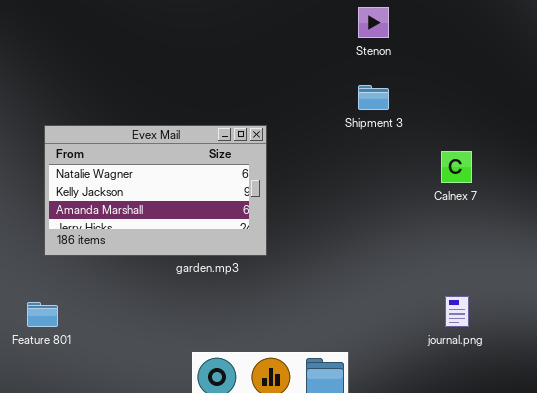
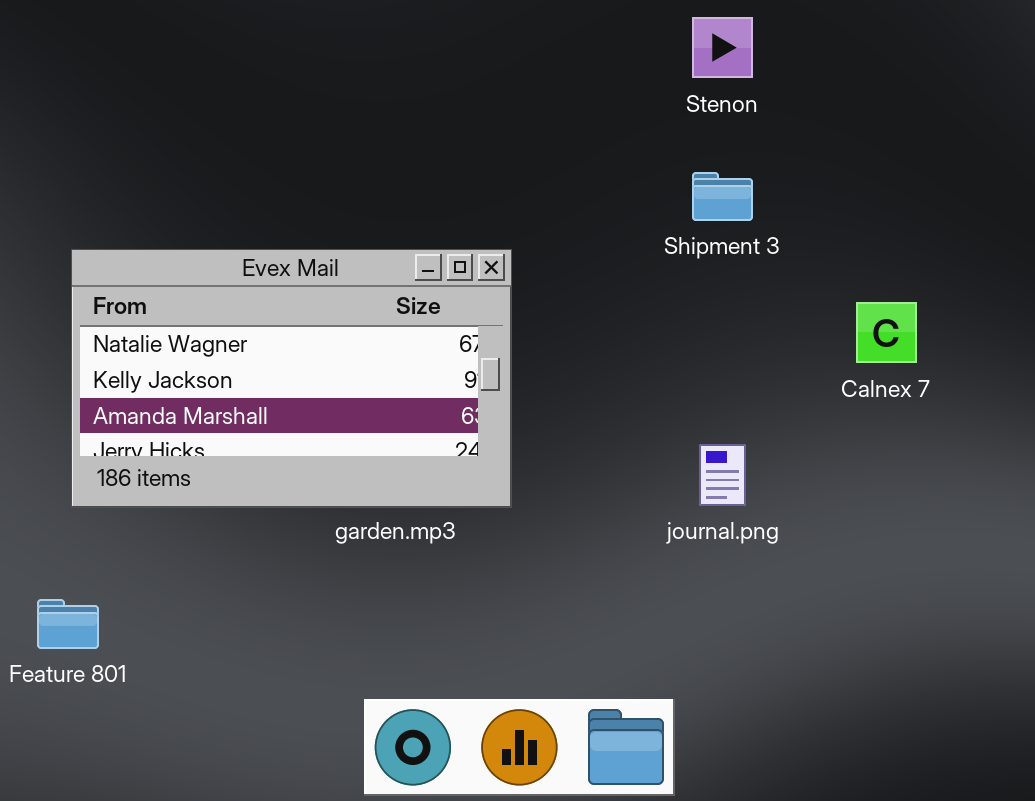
journal.png: [445,296,469,327] -> [699,444,746,506], moved

